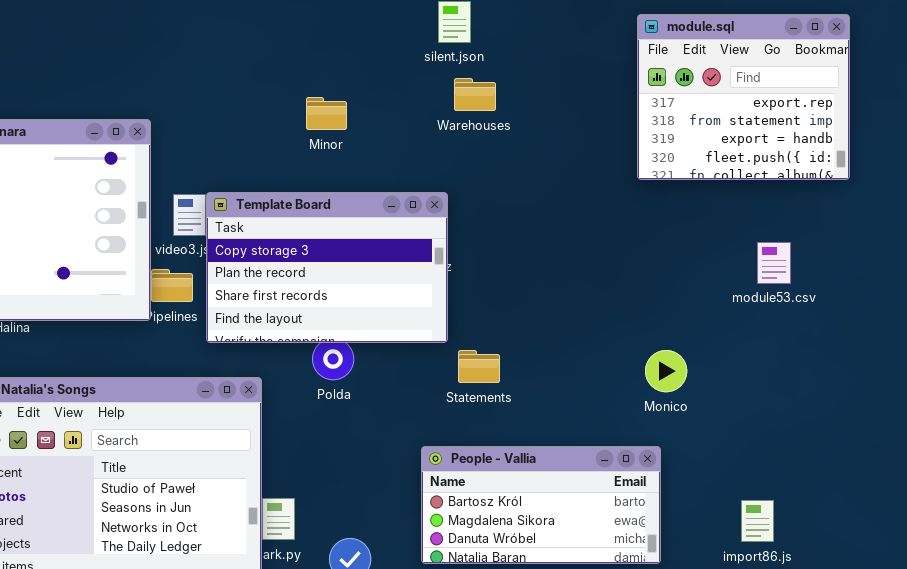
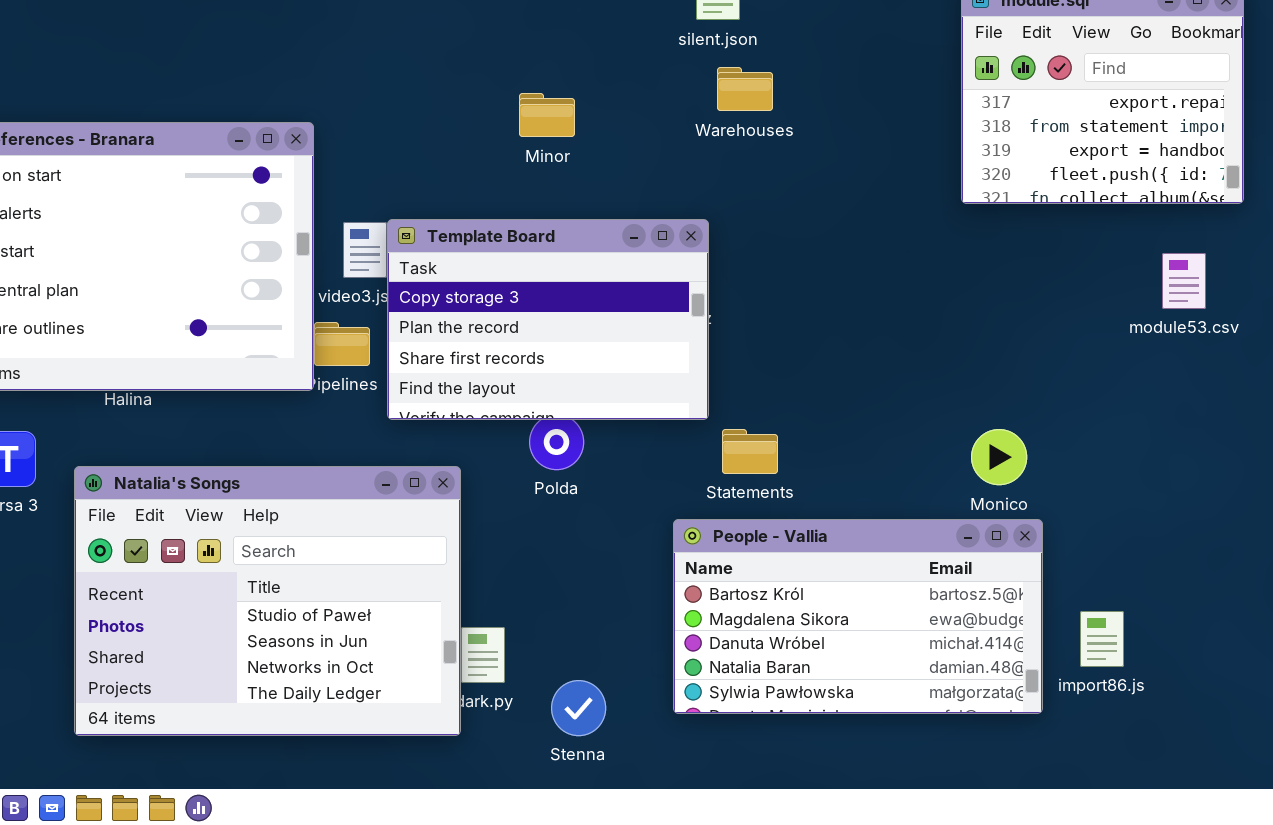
module53.csv: [757,242,791,284] -> [1162,253,1206,309], moved
People - Vallia: [421,446,661,564] -> [673,519,1043,714], resized
import86.js: [741,500,774,542] -> [1080,611,1124,667], moved

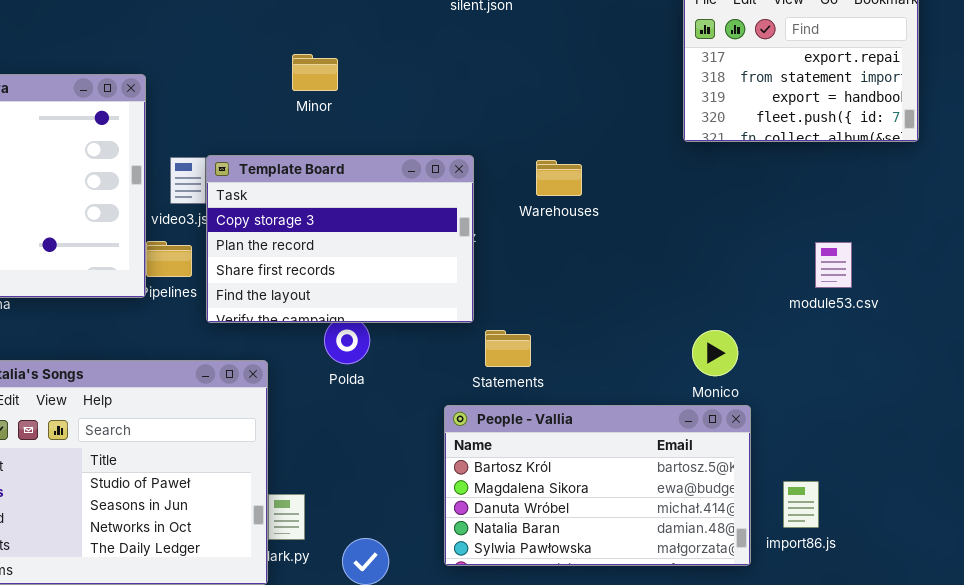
Warehouses: [717,67,773,111] -> [536,160,582,196], moved
Minor: [519,93,575,137] -> [292,54,338,91], moved
module53.csv: [1162,253,1206,309] -> [815,242,852,288], moved

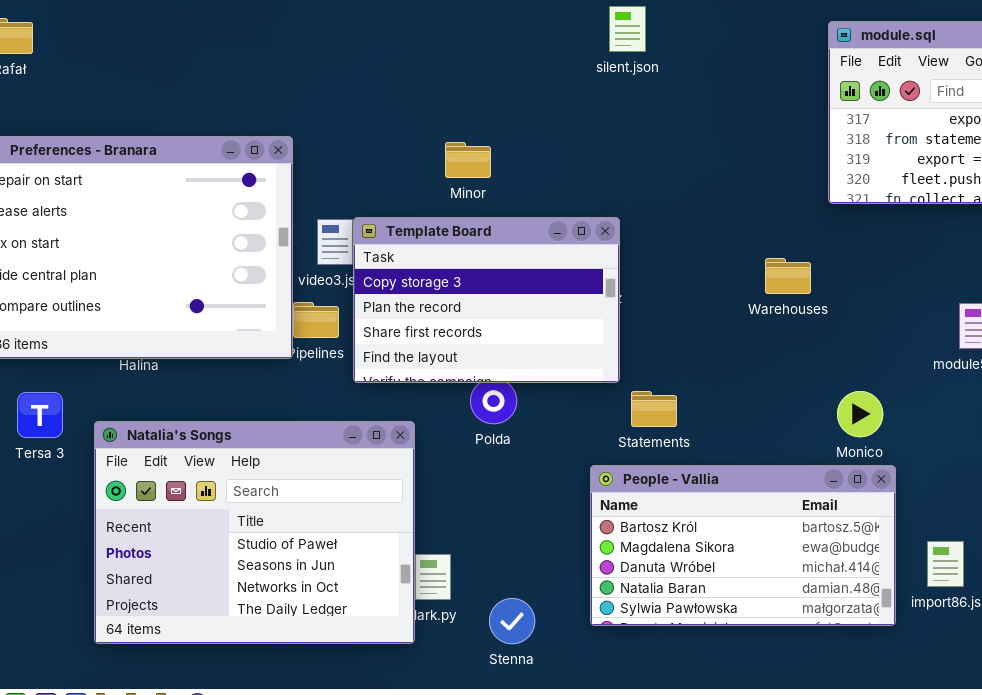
Minor: [292,54,338,91] -> [445,142,491,178], moved
Warehouses: [536,160,582,196] -> [765,258,811,294], moved

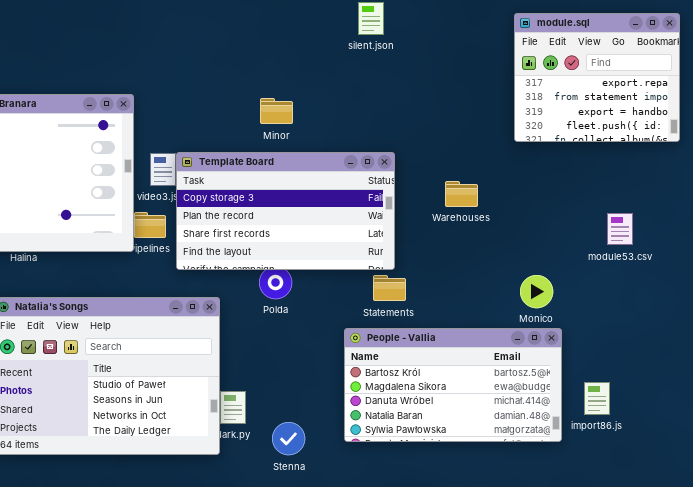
Minor: [445,142,491,178] -> [260,98,293,124], moved
Template Board: [353,217,620,383] -> [176,152,395,270], resized
Warehouses: [765,258,811,294] -> [445,181,478,207], moved

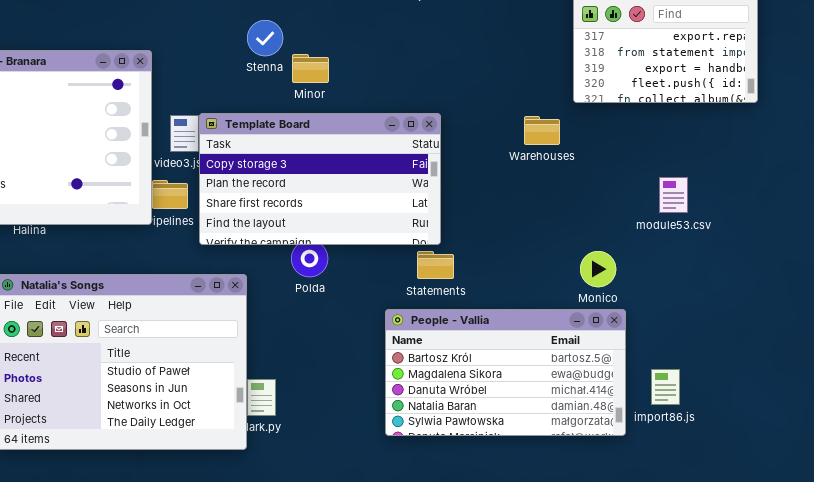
Warehouses: [445,181,478,207] -> [524,116,560,145], moved
module53.csv: [607,213,633,245] -> [659,177,688,213], moved
Stenna: [272,422,305,455] -> [247,20,283,56], moved

